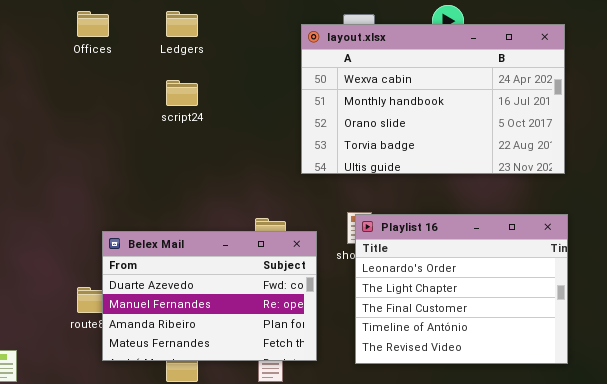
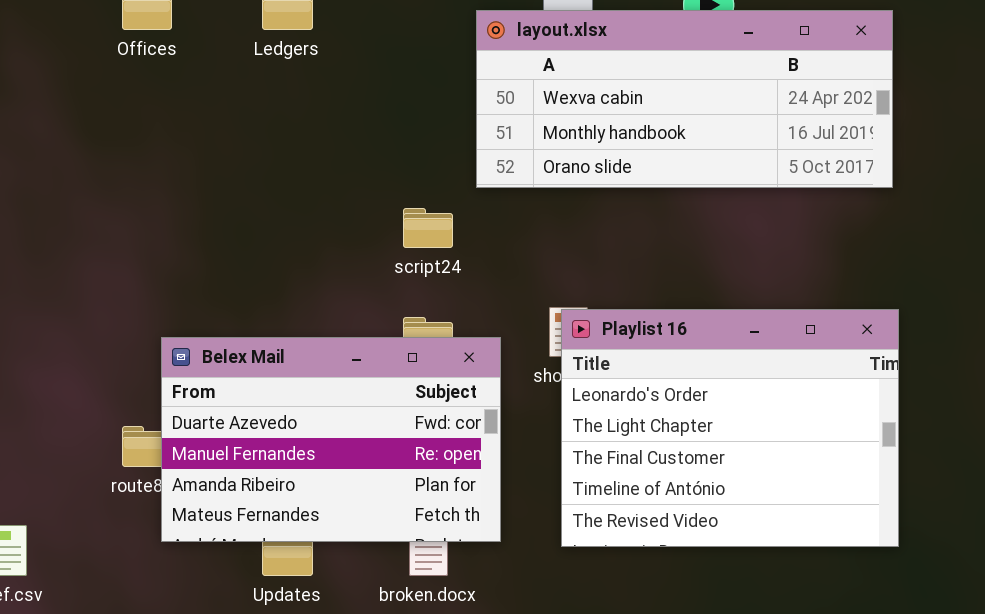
layout.xlsx: [301,24,565,174] -> [476,10,893,188], resized
script24: [166,80,198,106] -> [403,208,453,248], moved

